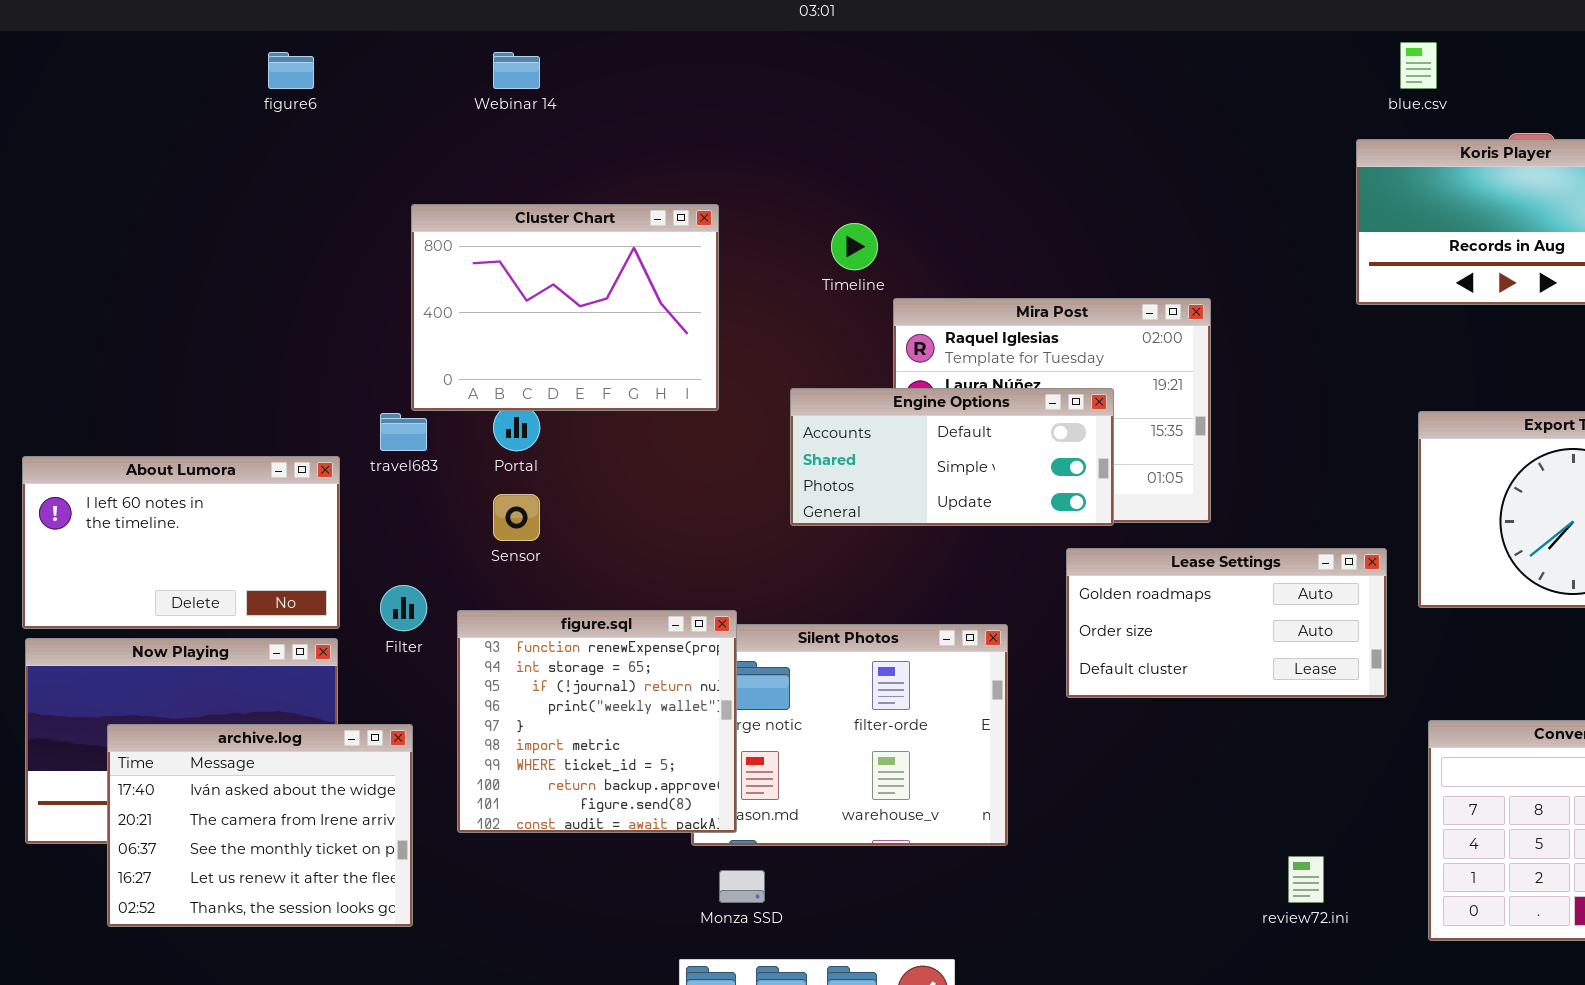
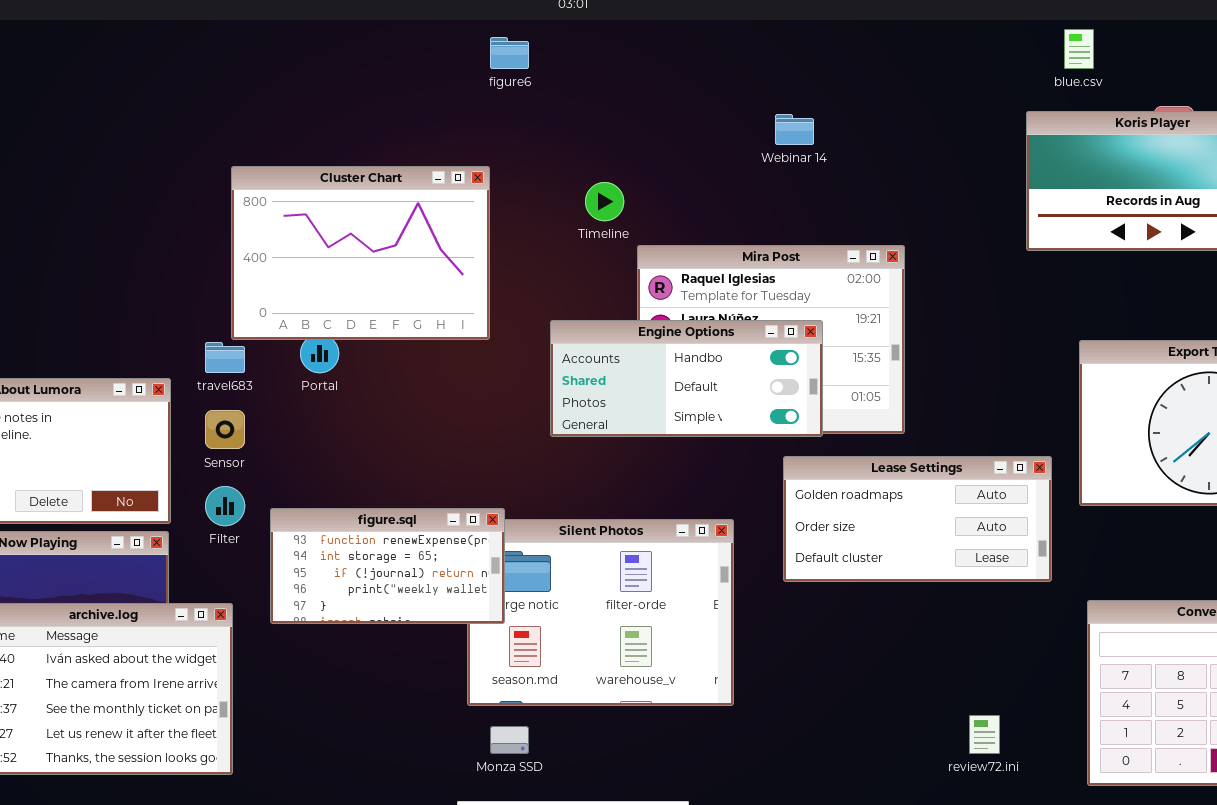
figure6: [268,52,314,89] -> [490,37,529,69], moved
Webinar 14: [493,52,540,89] -> [775,114,814,145], moved
Engine Options: [790,388,1114,526] -> [550,320,823,437], scrolled up 1 row
Sensor: [493,494,540,541] -> [205,410,245,449], moved
figure.sql: [457,610,737,833] -> [270,508,505,624], resized

